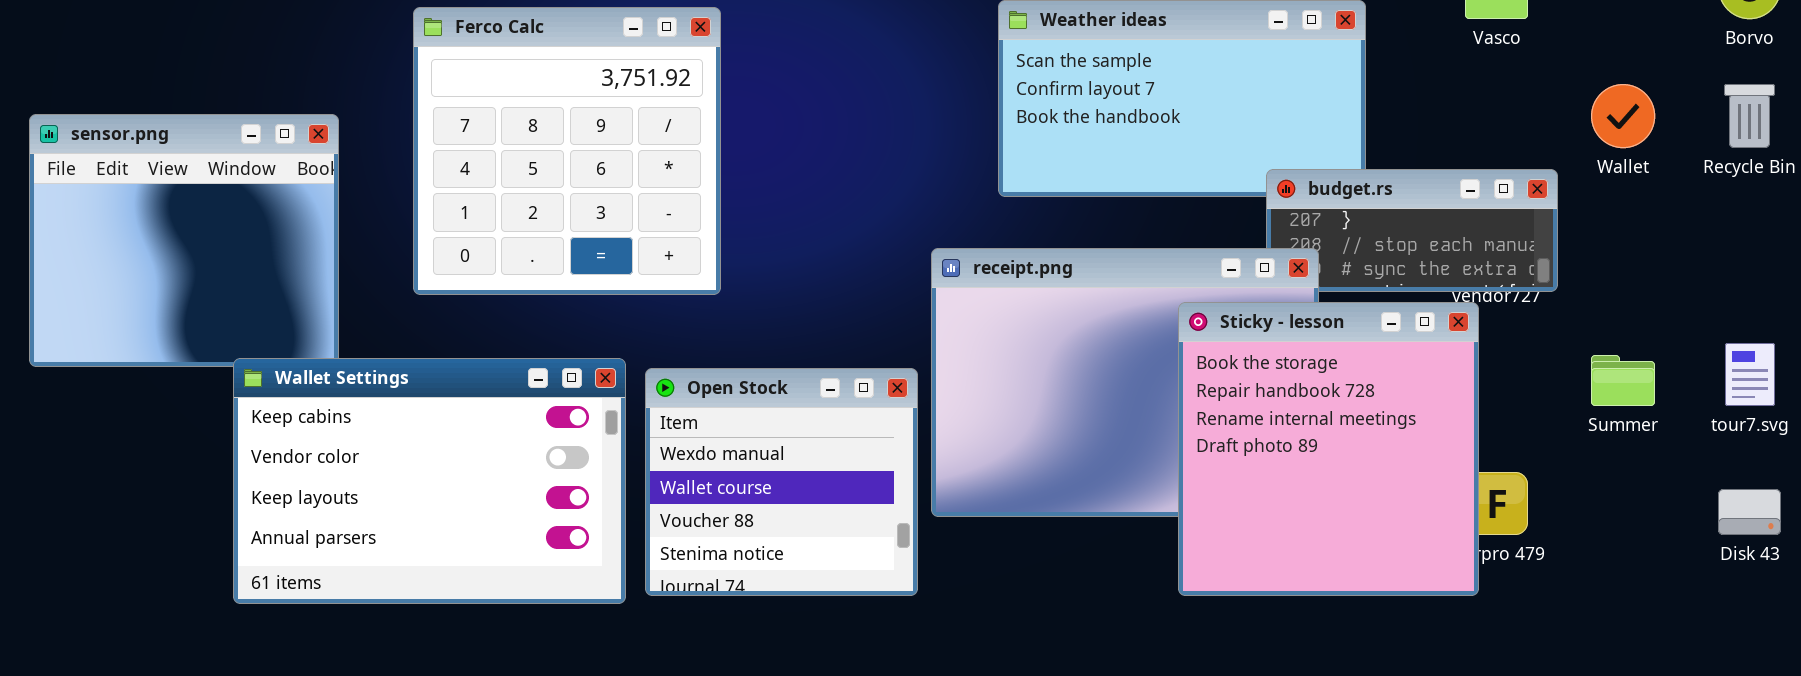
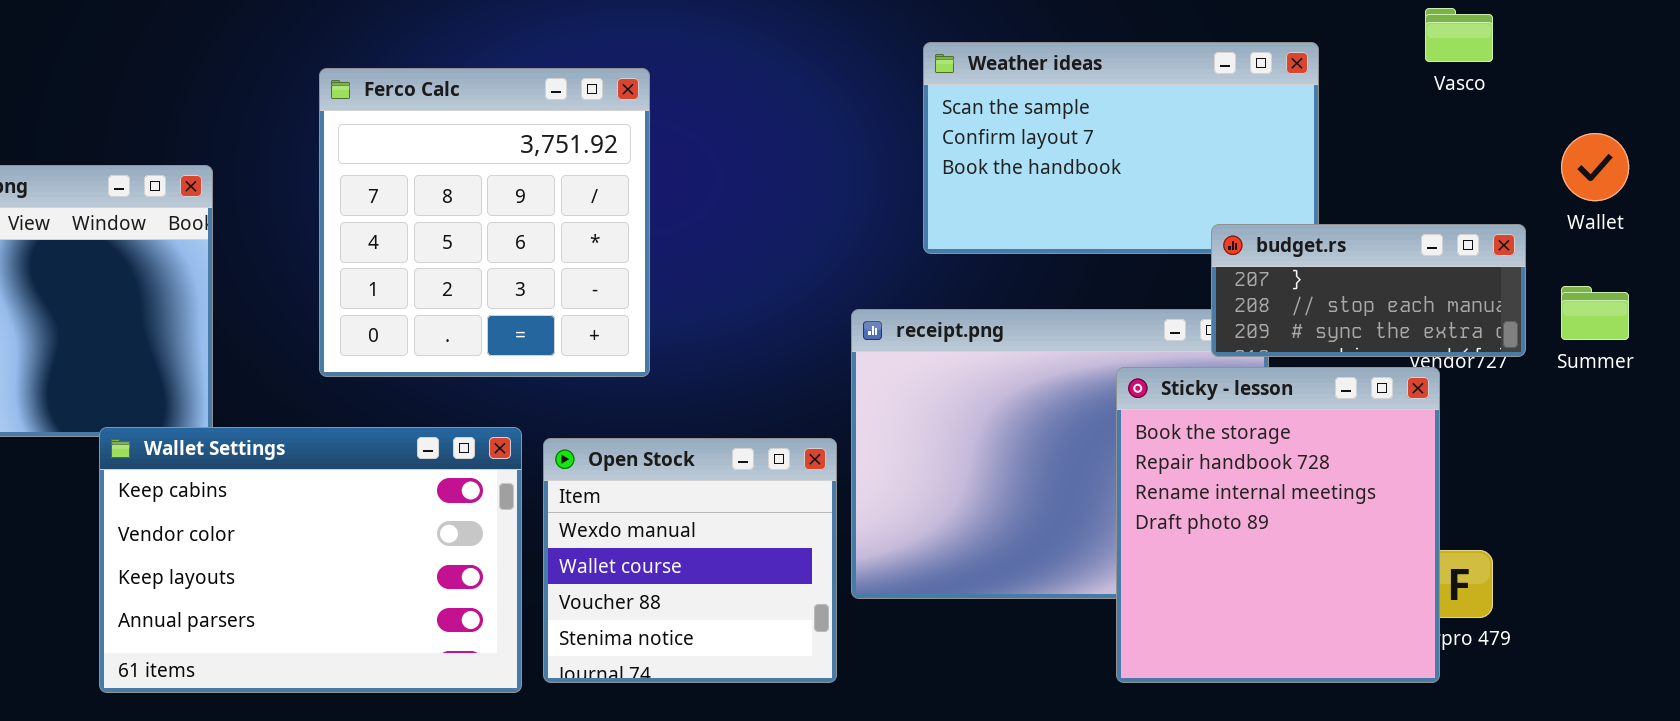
Ferco Calc: [413,7,721,295] -> [319,68,650,377], moved
budget.rs: [1266,169,1558,292] -> [1211,224,1526,357], raised
Summer: [1591,355,1655,406] -> [1561,286,1629,340], moved

